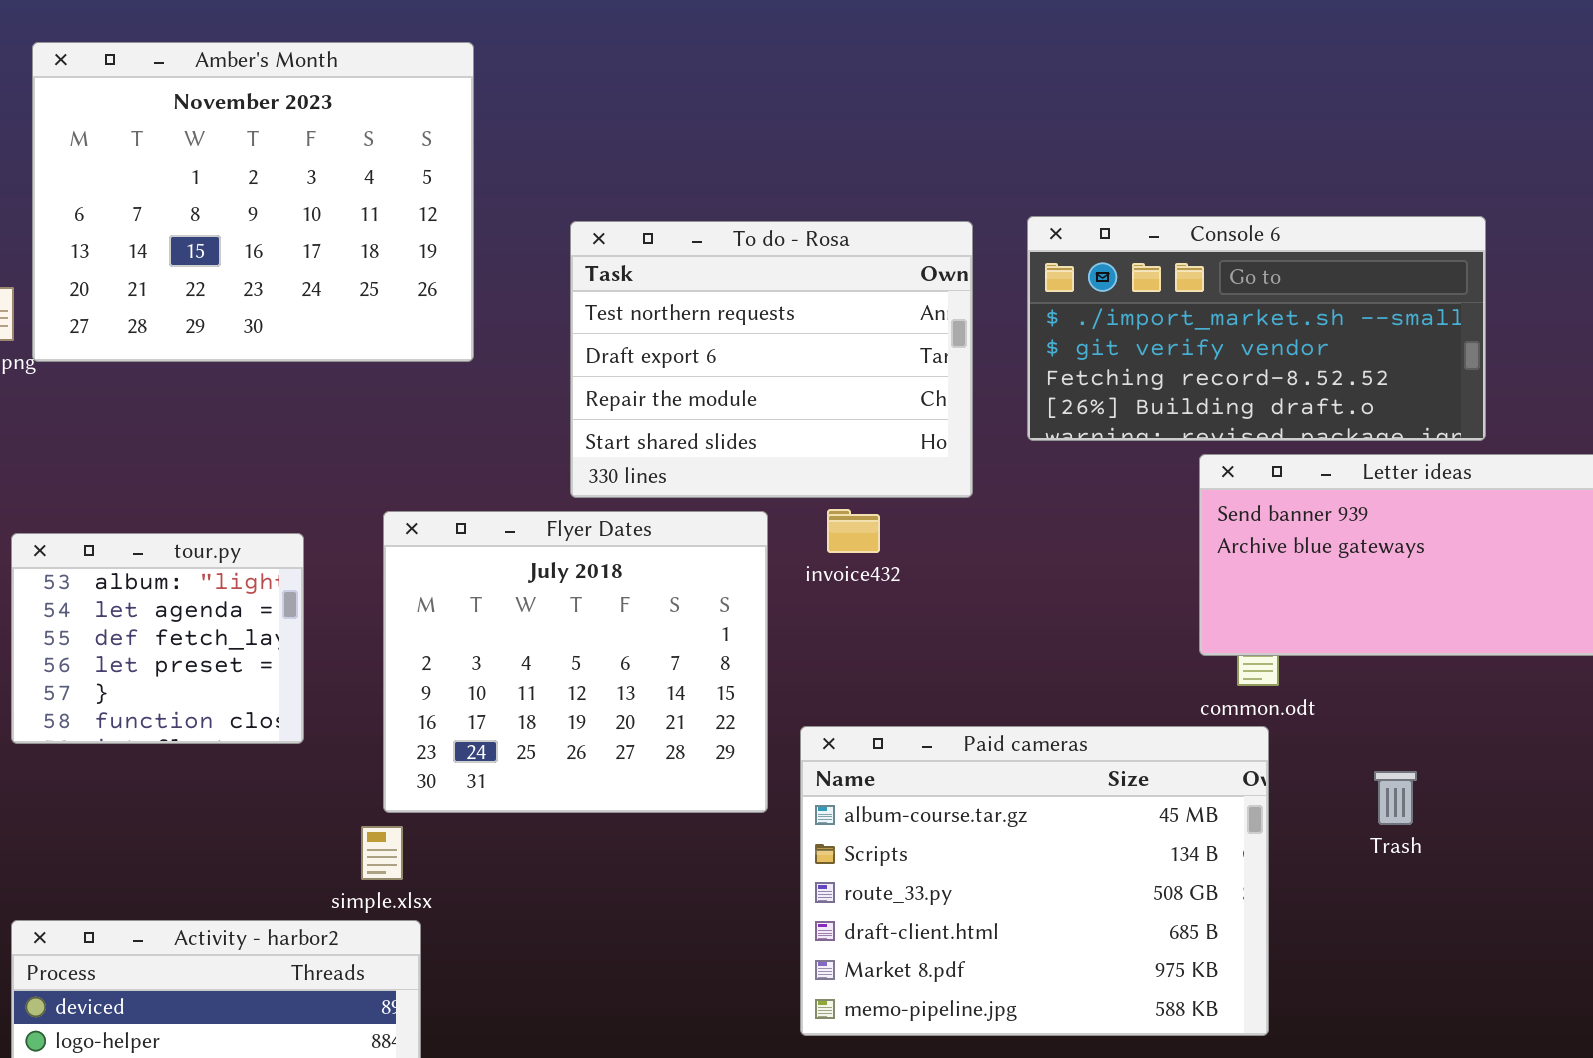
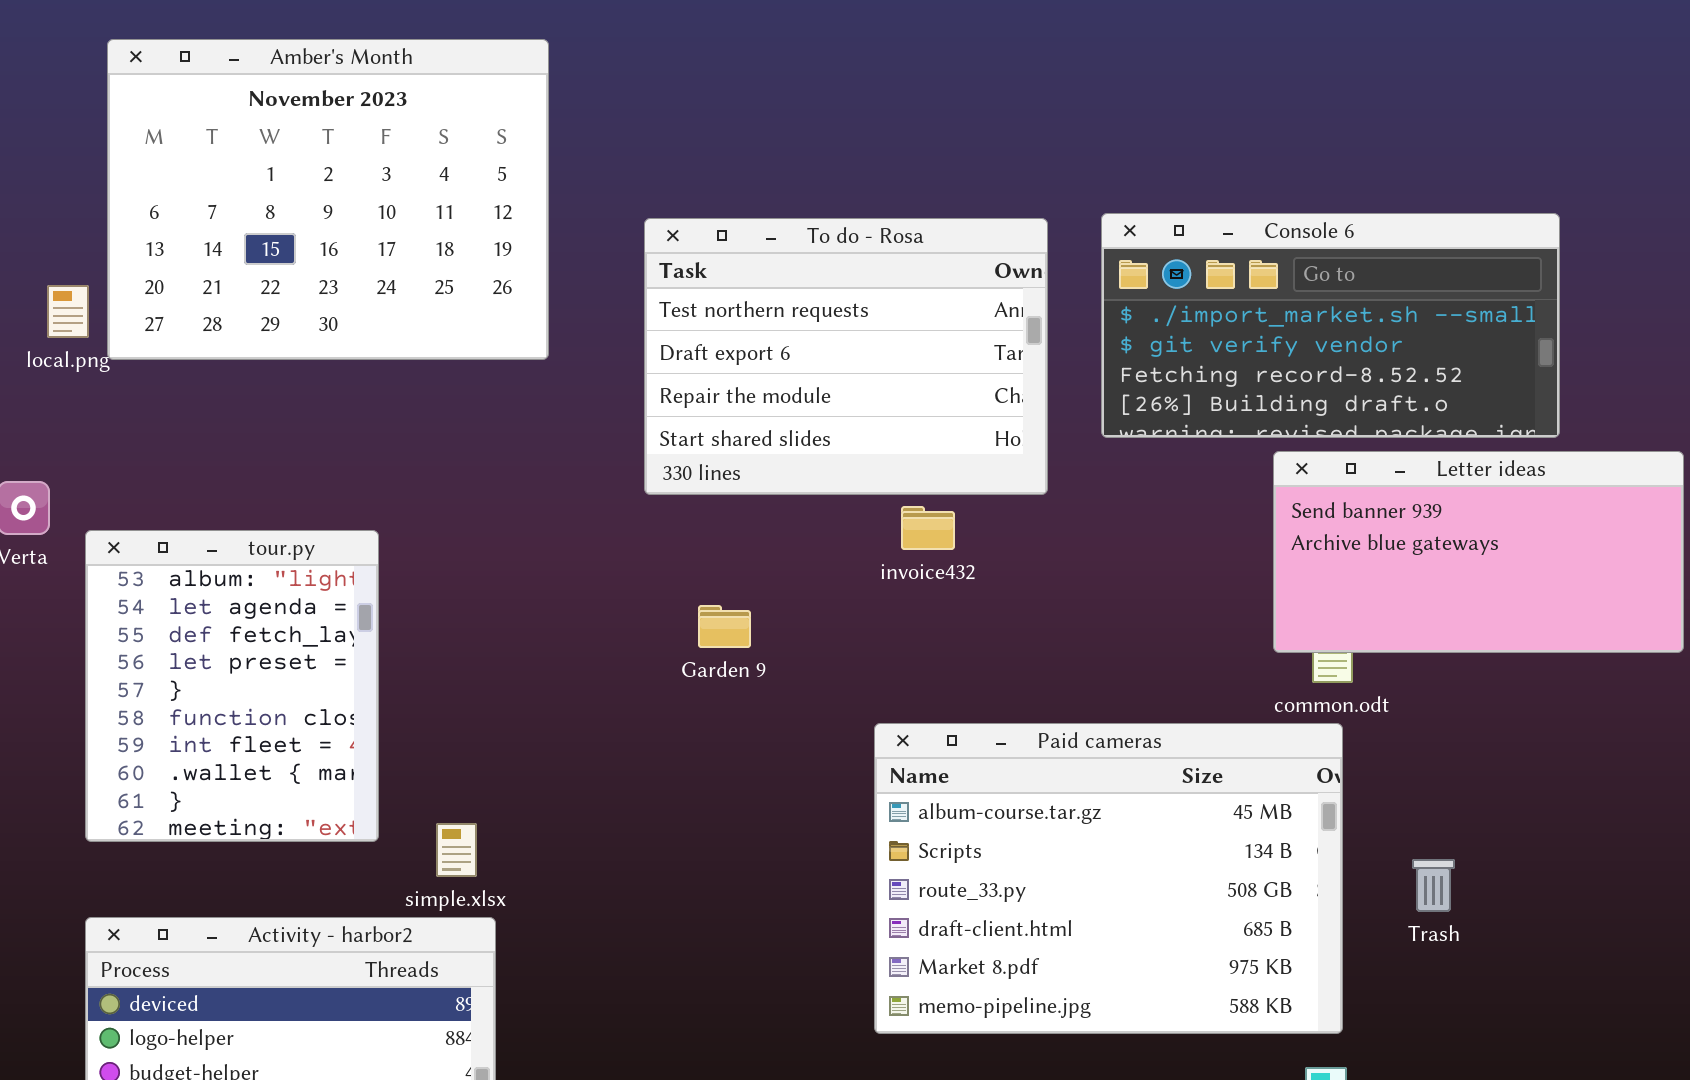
Flyer Dates: [383,511,768,813] -> none, closed
tour.py: [11,533,304,744] -> [85,530,379,842], resized
Trash: [1374,771,1417,825] -> [1412,859,1455,912], moved

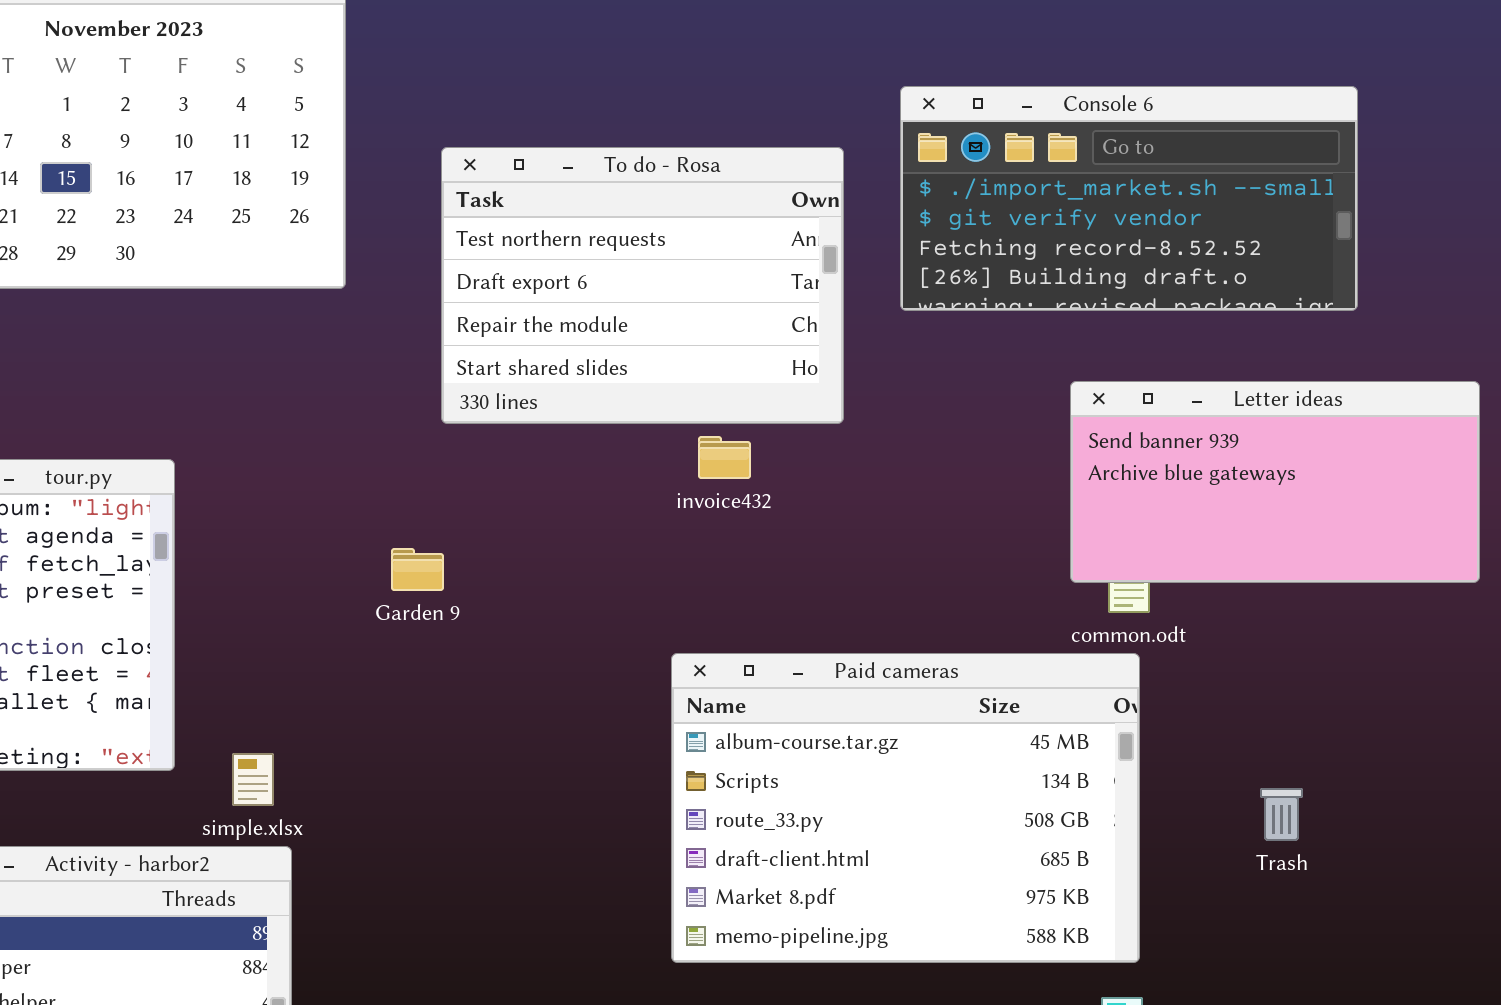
Console 6: [1101,213,1560,438] -> [900,86,1358,311], moved
Garden 9: [698,605,751,648] -> [391,548,444,591], moved
Trash: [1412,859,1455,912] -> [1260,788,1303,841], moved

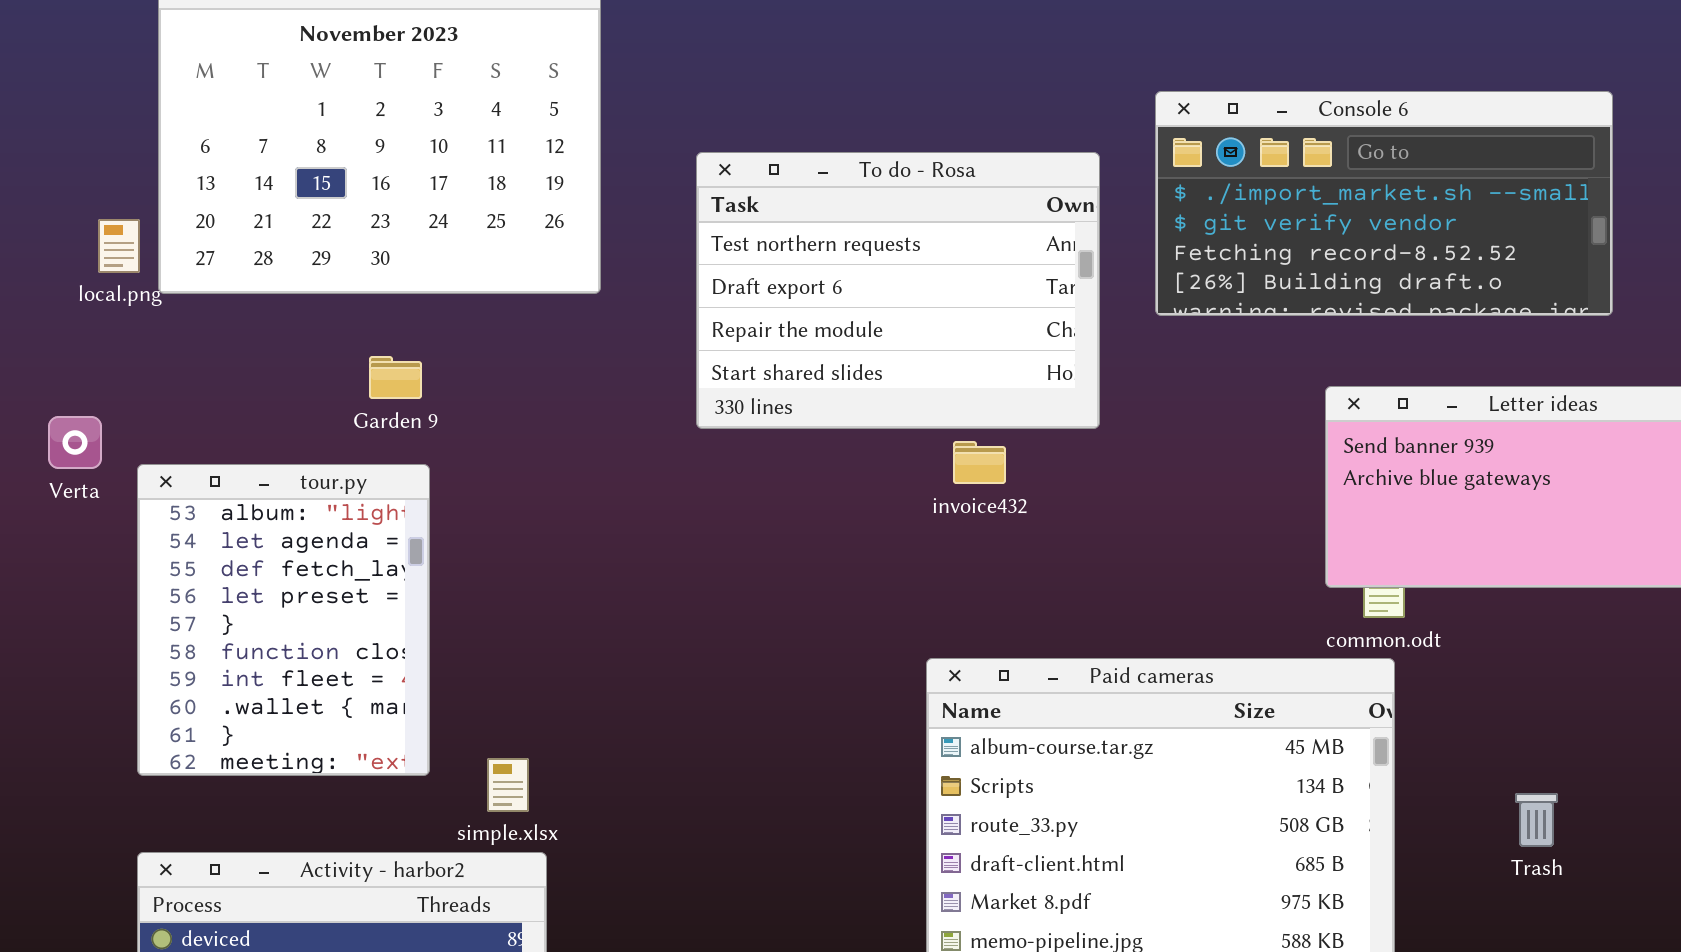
Garden 9: [391,548,444,591] -> [369,356,422,399], moved

